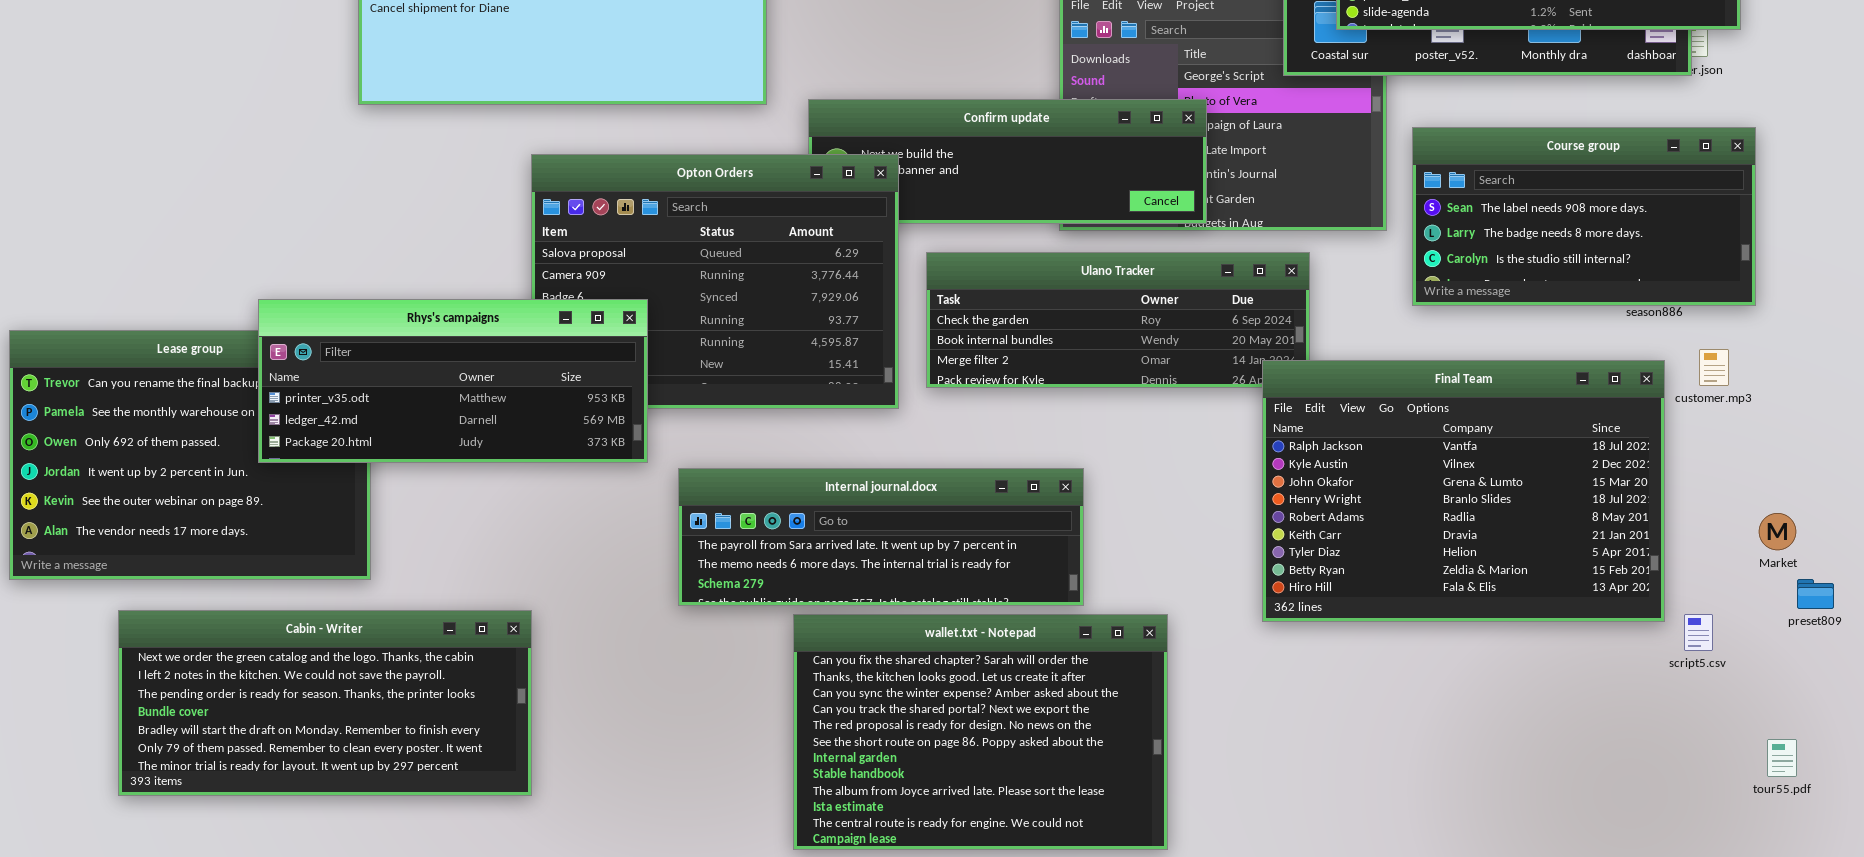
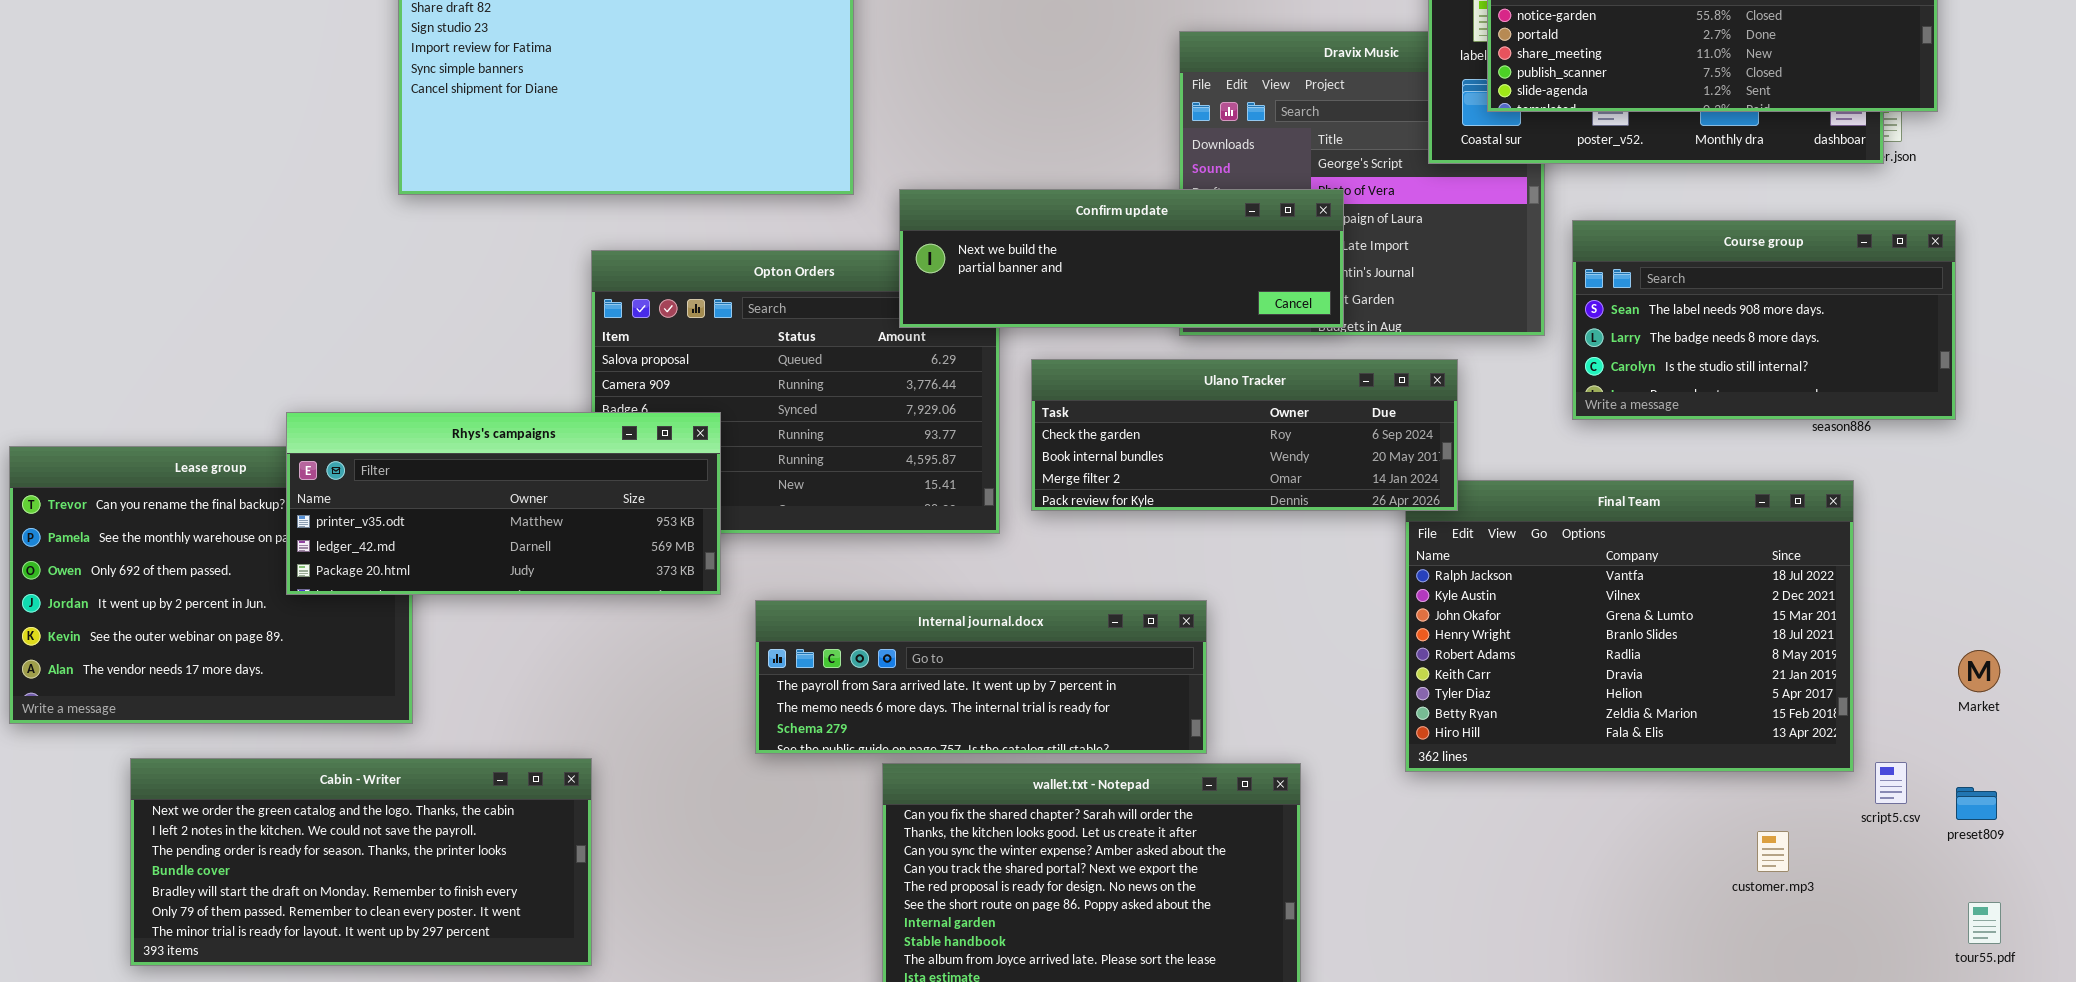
Confirm update: [808,99,1207,224] -> [899,189,1344,328], raised
Ulano Tracker: [926,252,1310,388] -> [1031,359,1458,511], raised
customer.mp3: [1699,349,1729,386] -> [1757,831,1789,872], moved
preset809: [1797,579,1834,609] -> [1956,787,1997,820], moved

